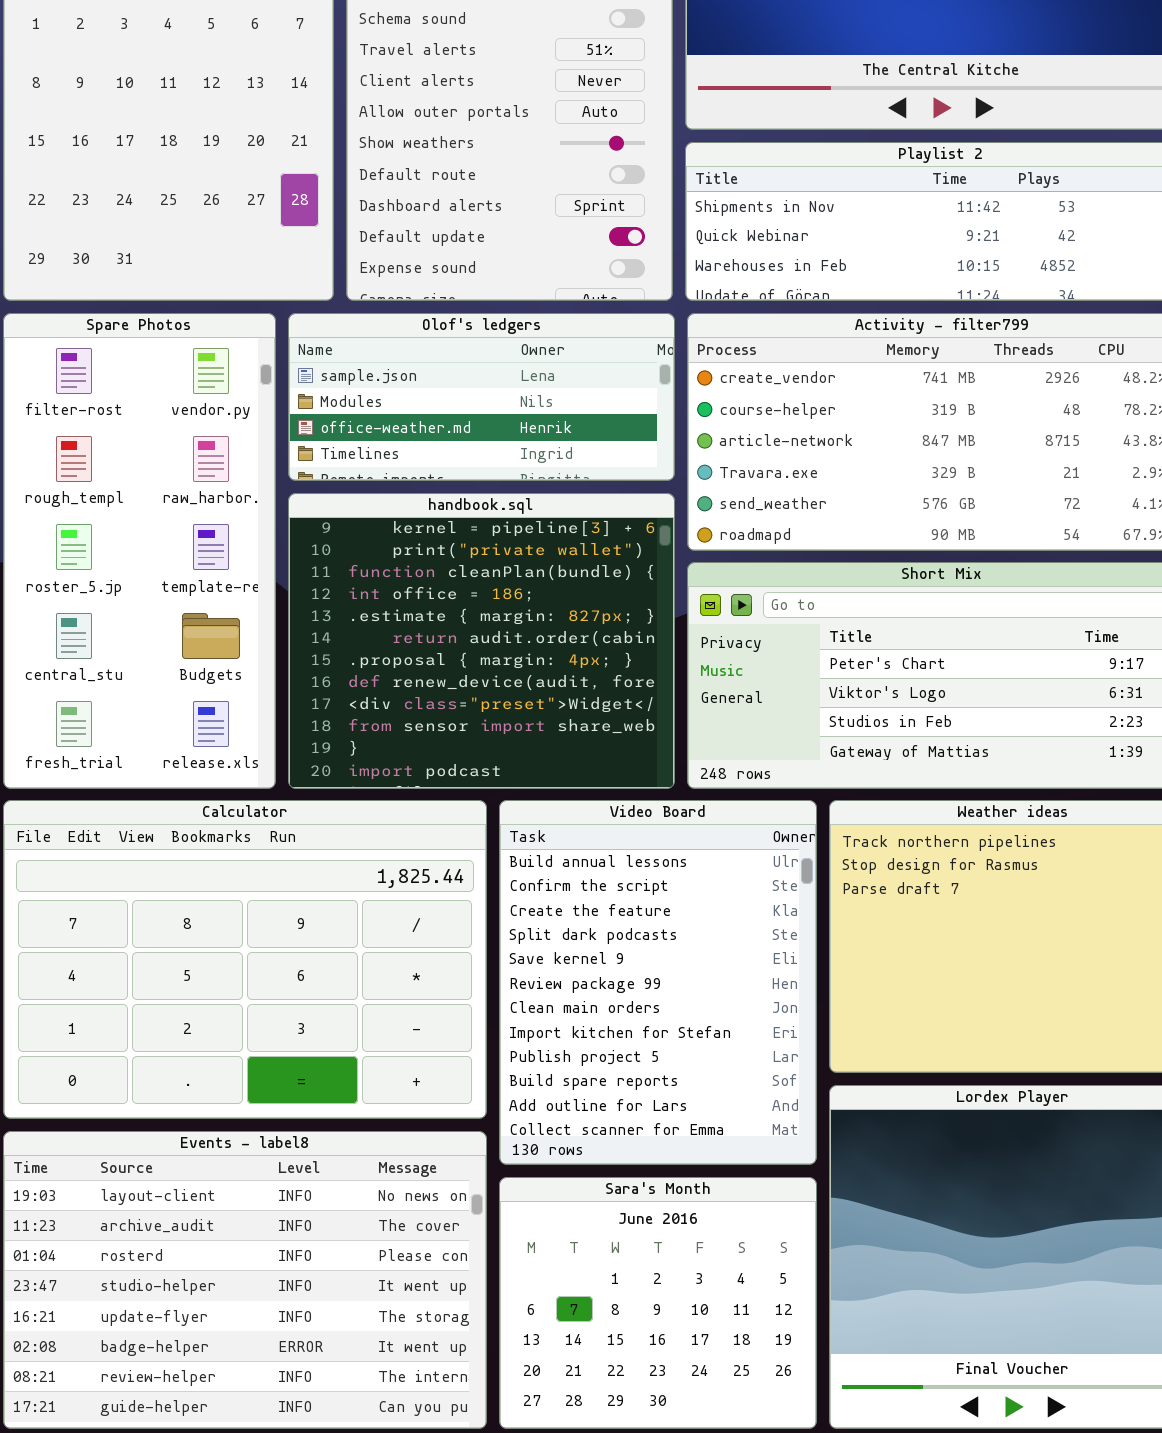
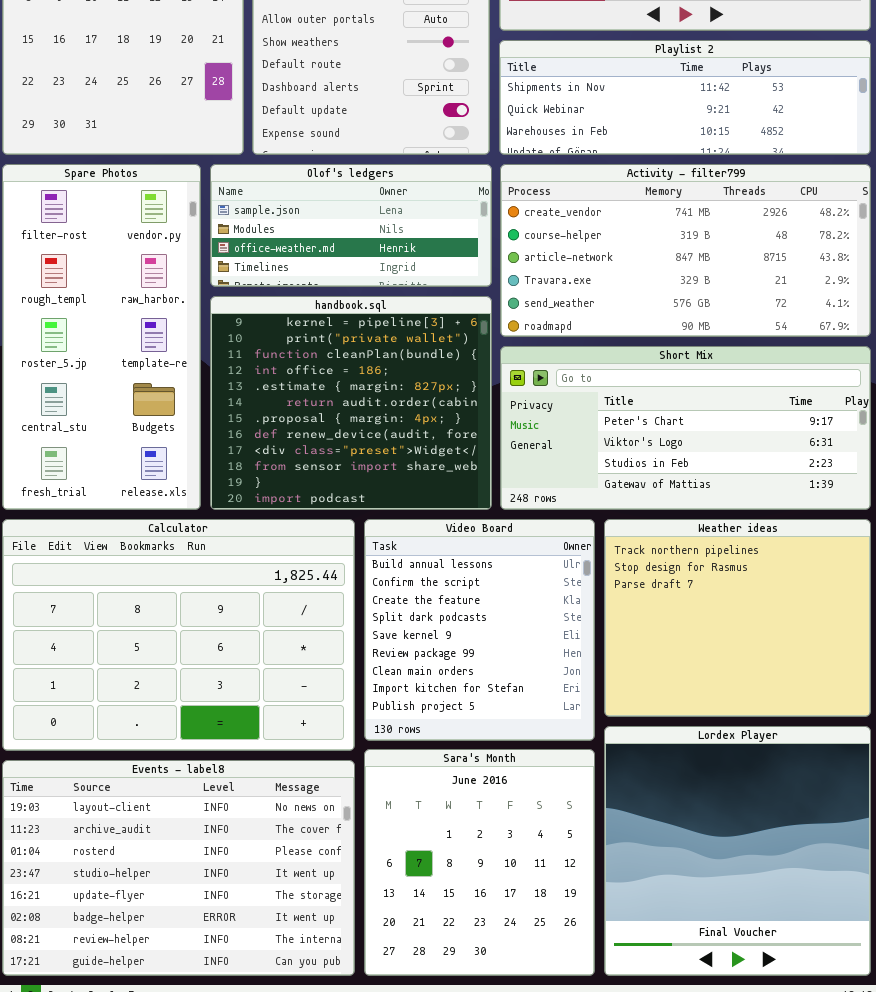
Video Board: [499,800,817,1165] -> [364,519,595,741], resized
Sara's Month: [499,1177,817,1429] -> [364,749,595,976], resized

